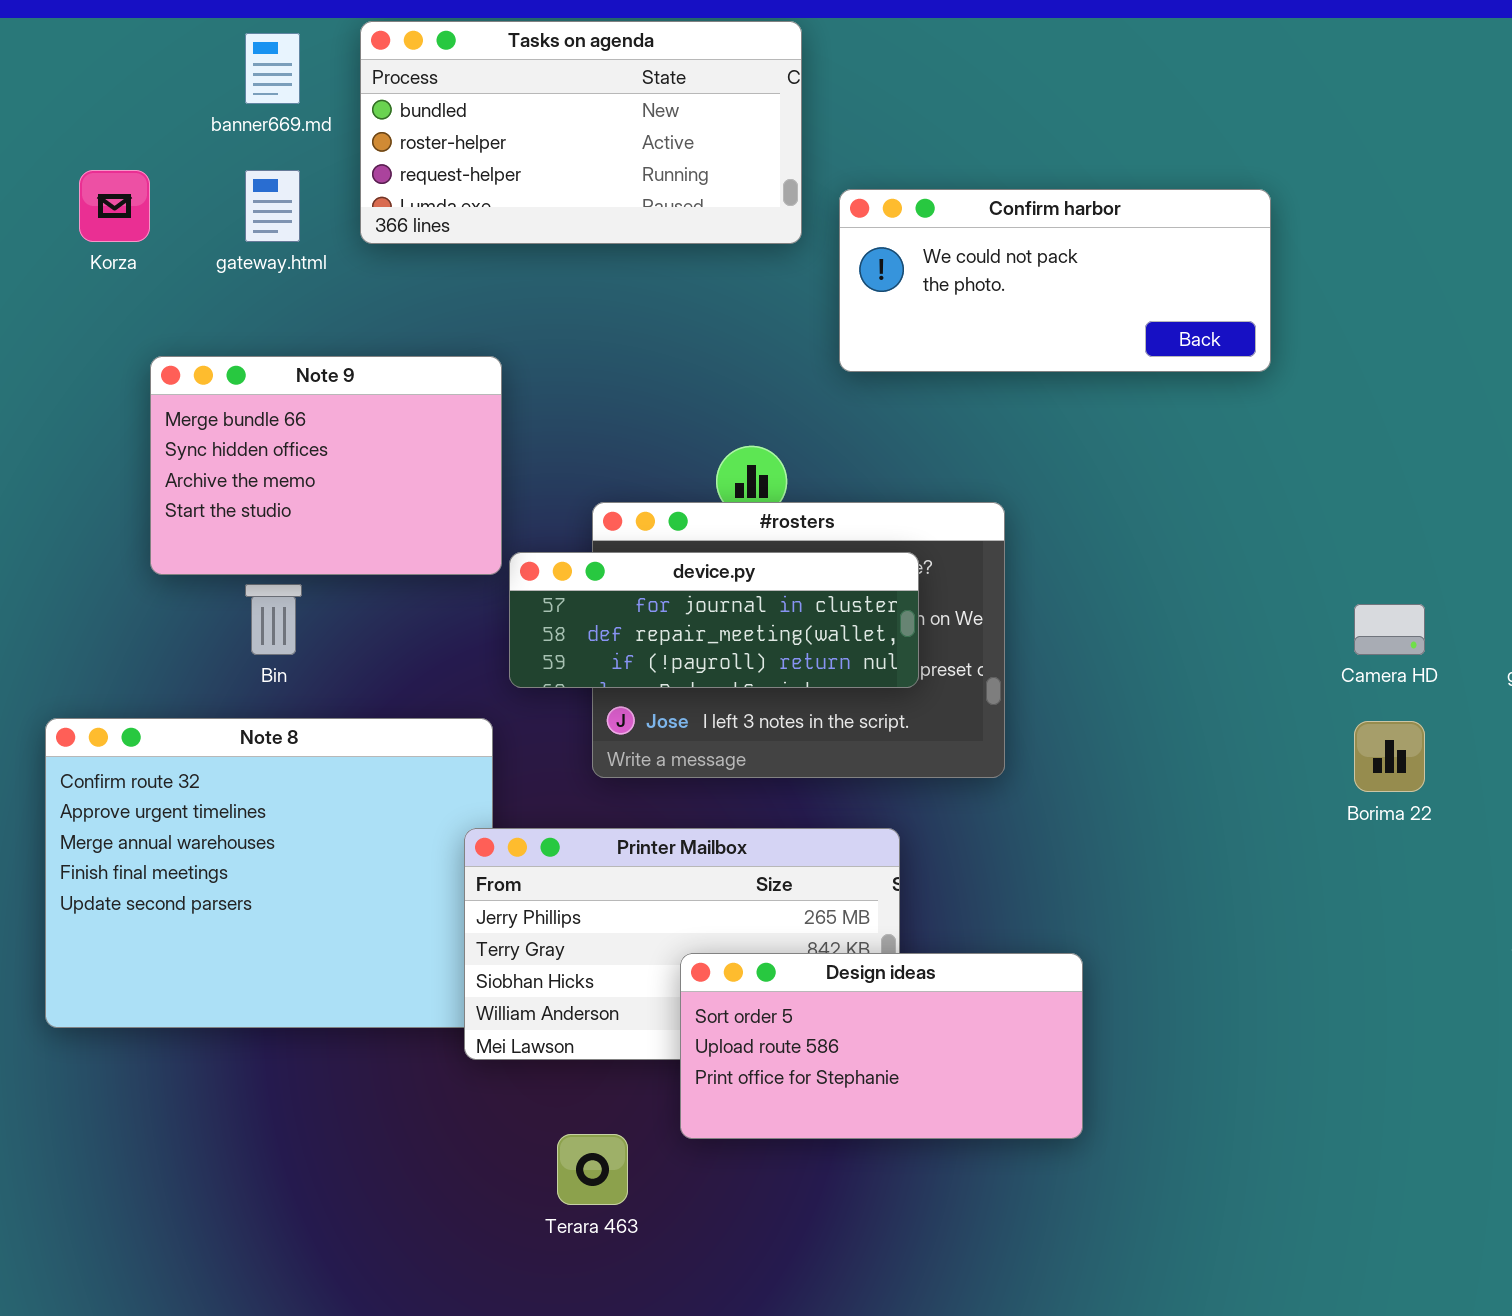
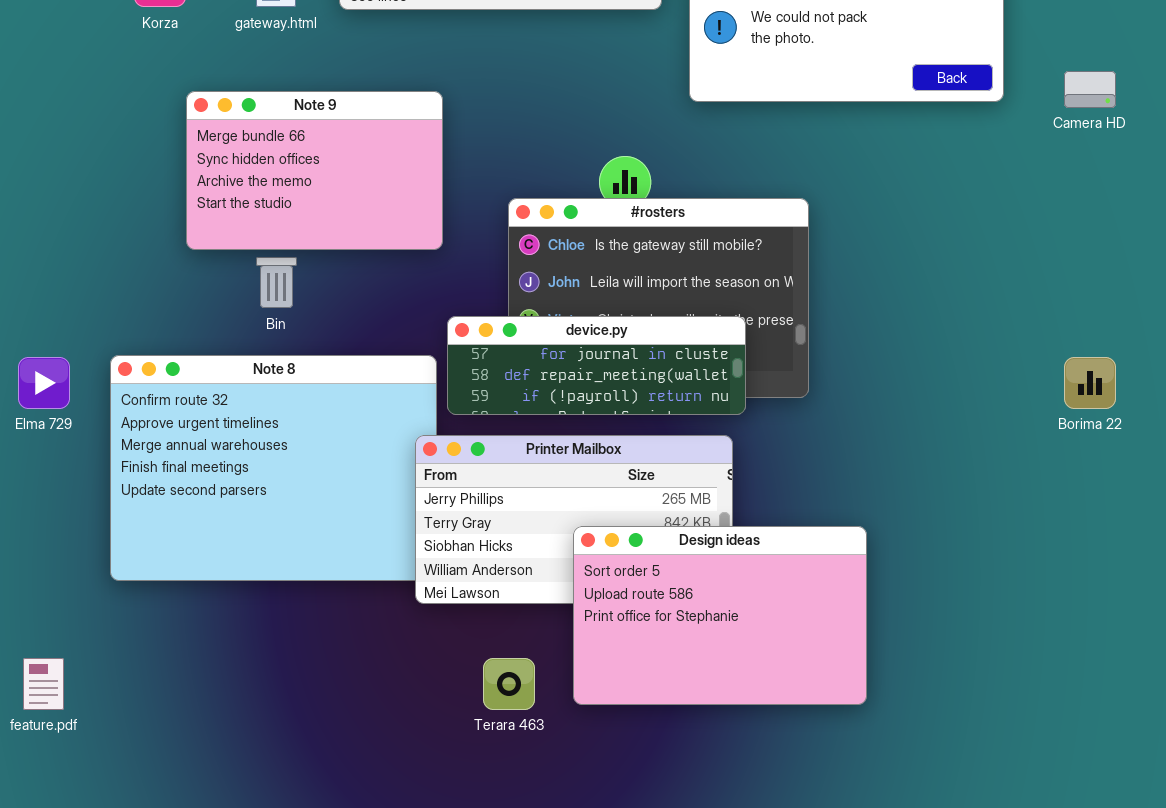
device.py: [509,552,919,688] -> [447,316,746,415], moved
Camera HD: [1354,604,1425,655] -> [1064,71,1116,108], moved
Design ideas: [680,953,1083,1139] -> [573,526,867,705], resized

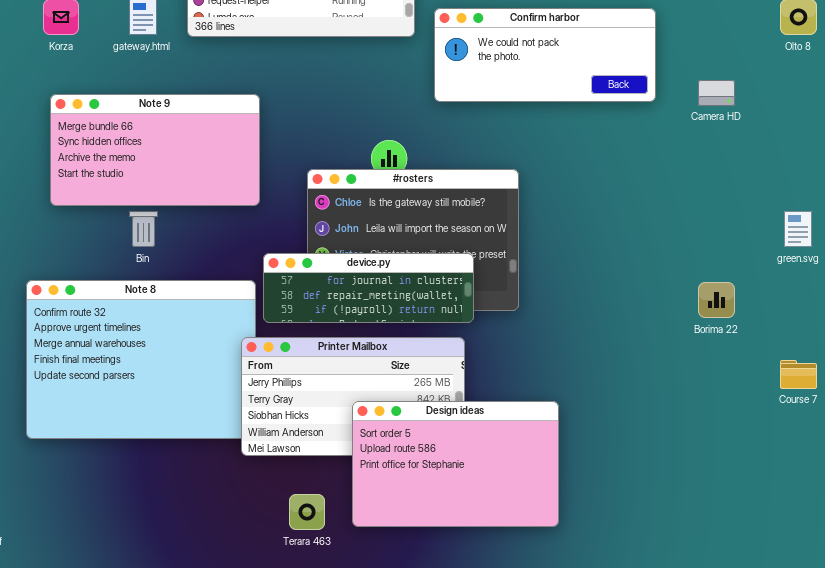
Note 9: [186,91,443,250] -> [50,94,260,206], resized

